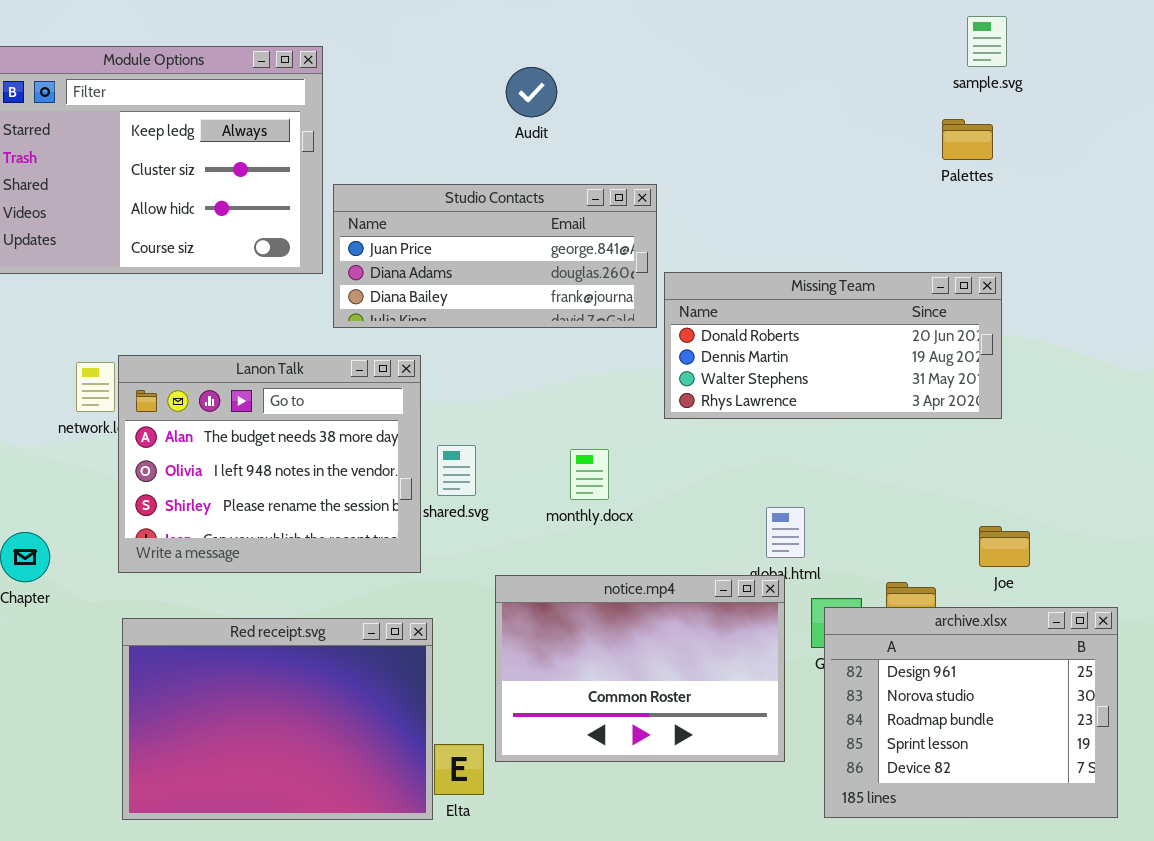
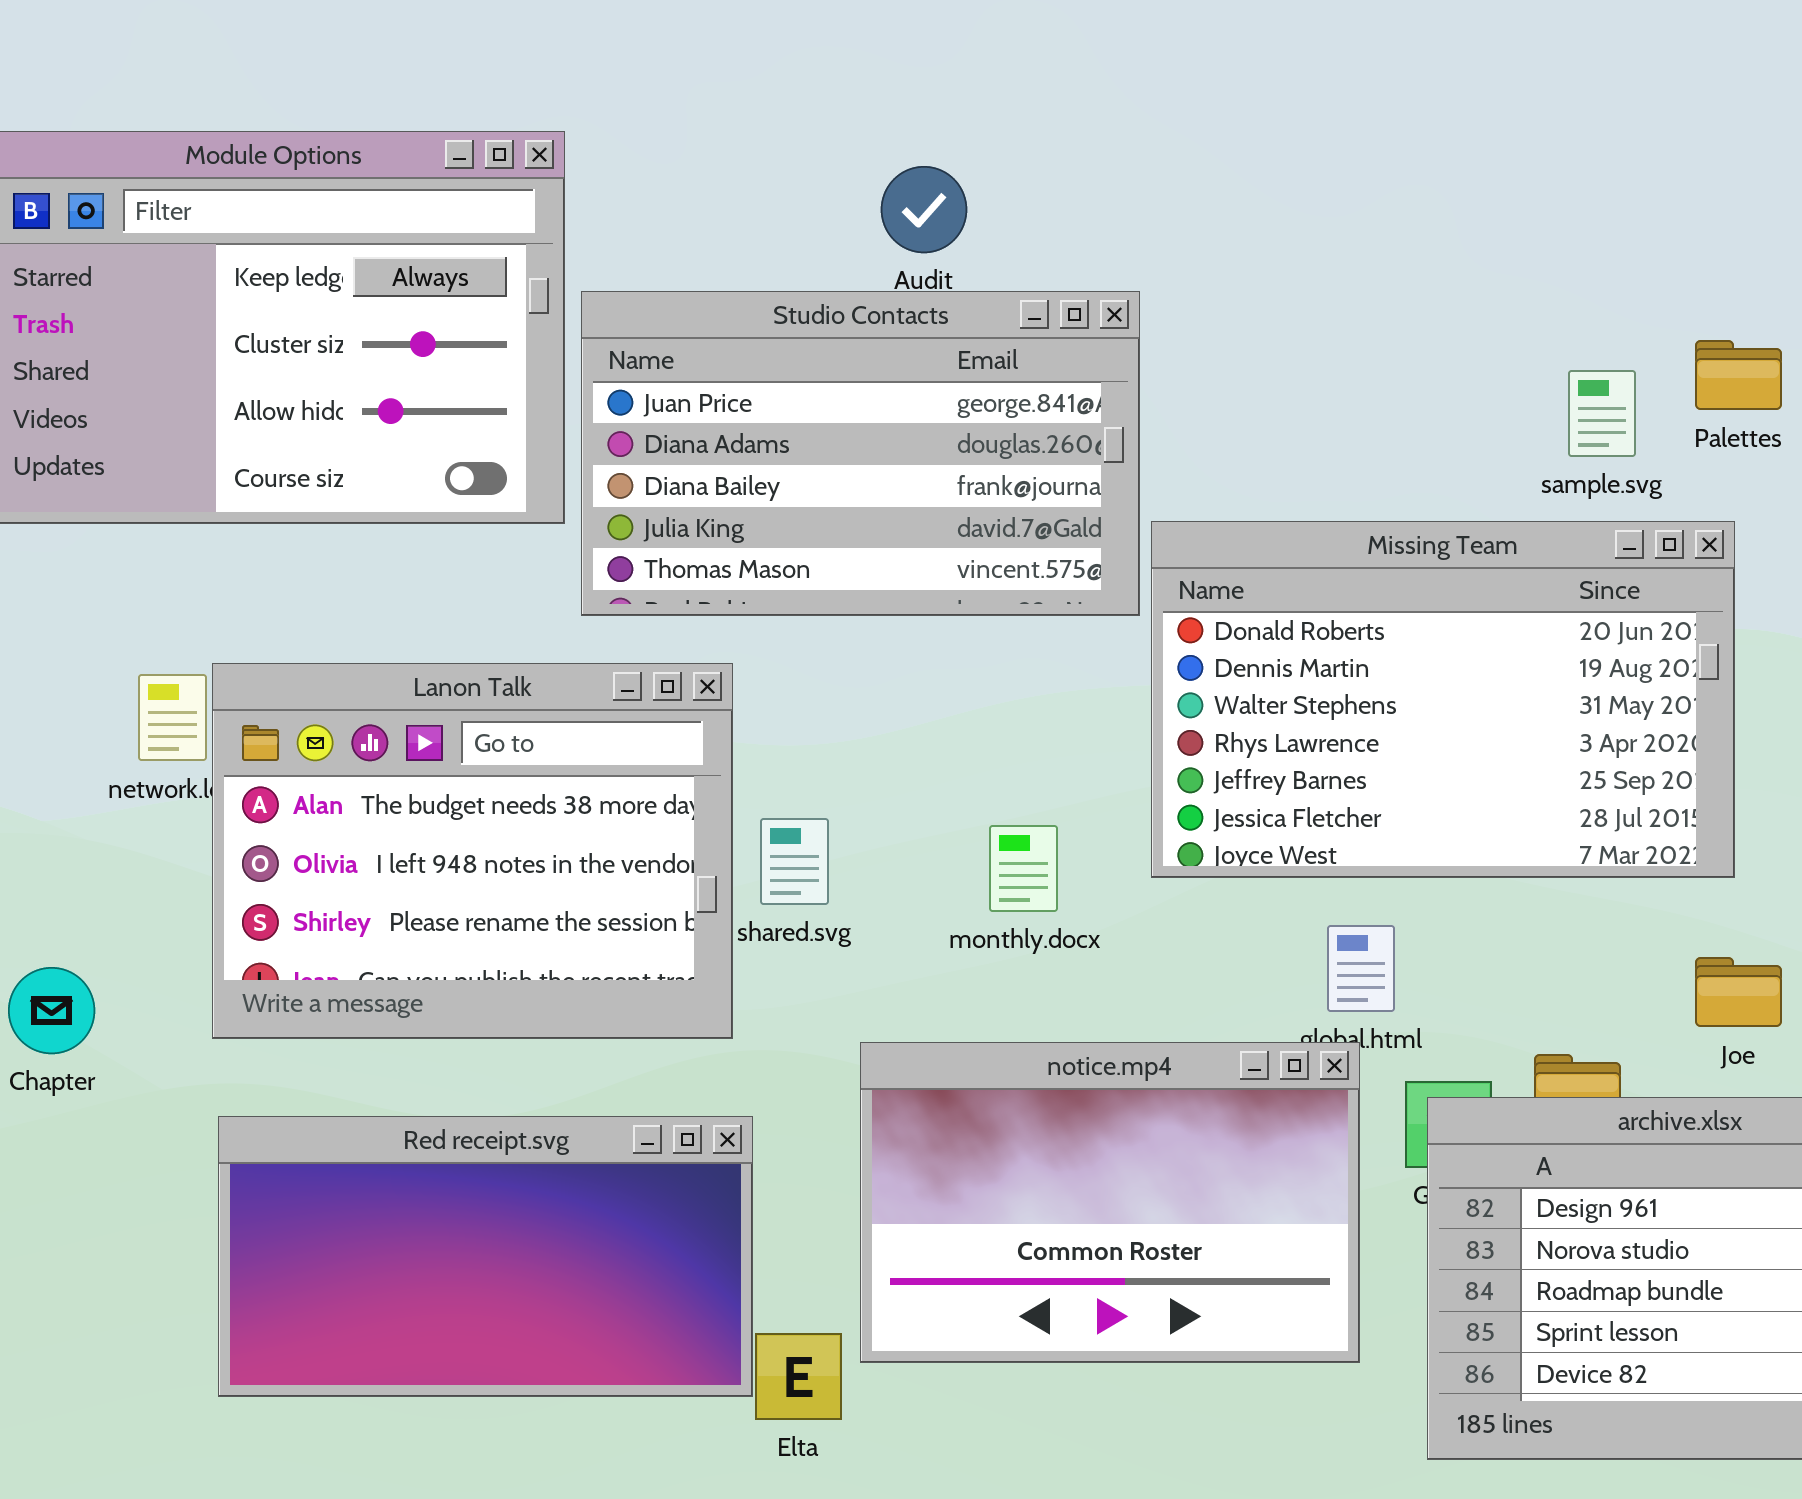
sample.svg: [967,16,1007,67] -> [1568,370,1636,457], moved
Palettes: [942,119,993,160] -> [1695,340,1782,410], moved
Studio Contacts: [333,184,657,328] -> [581,291,1140,616], resized
Missing Team: [664,272,1002,419] -> [1151,521,1735,878], resized
Red receipt.svg: [122,618,433,820] -> [218,1116,753,1397], resized

